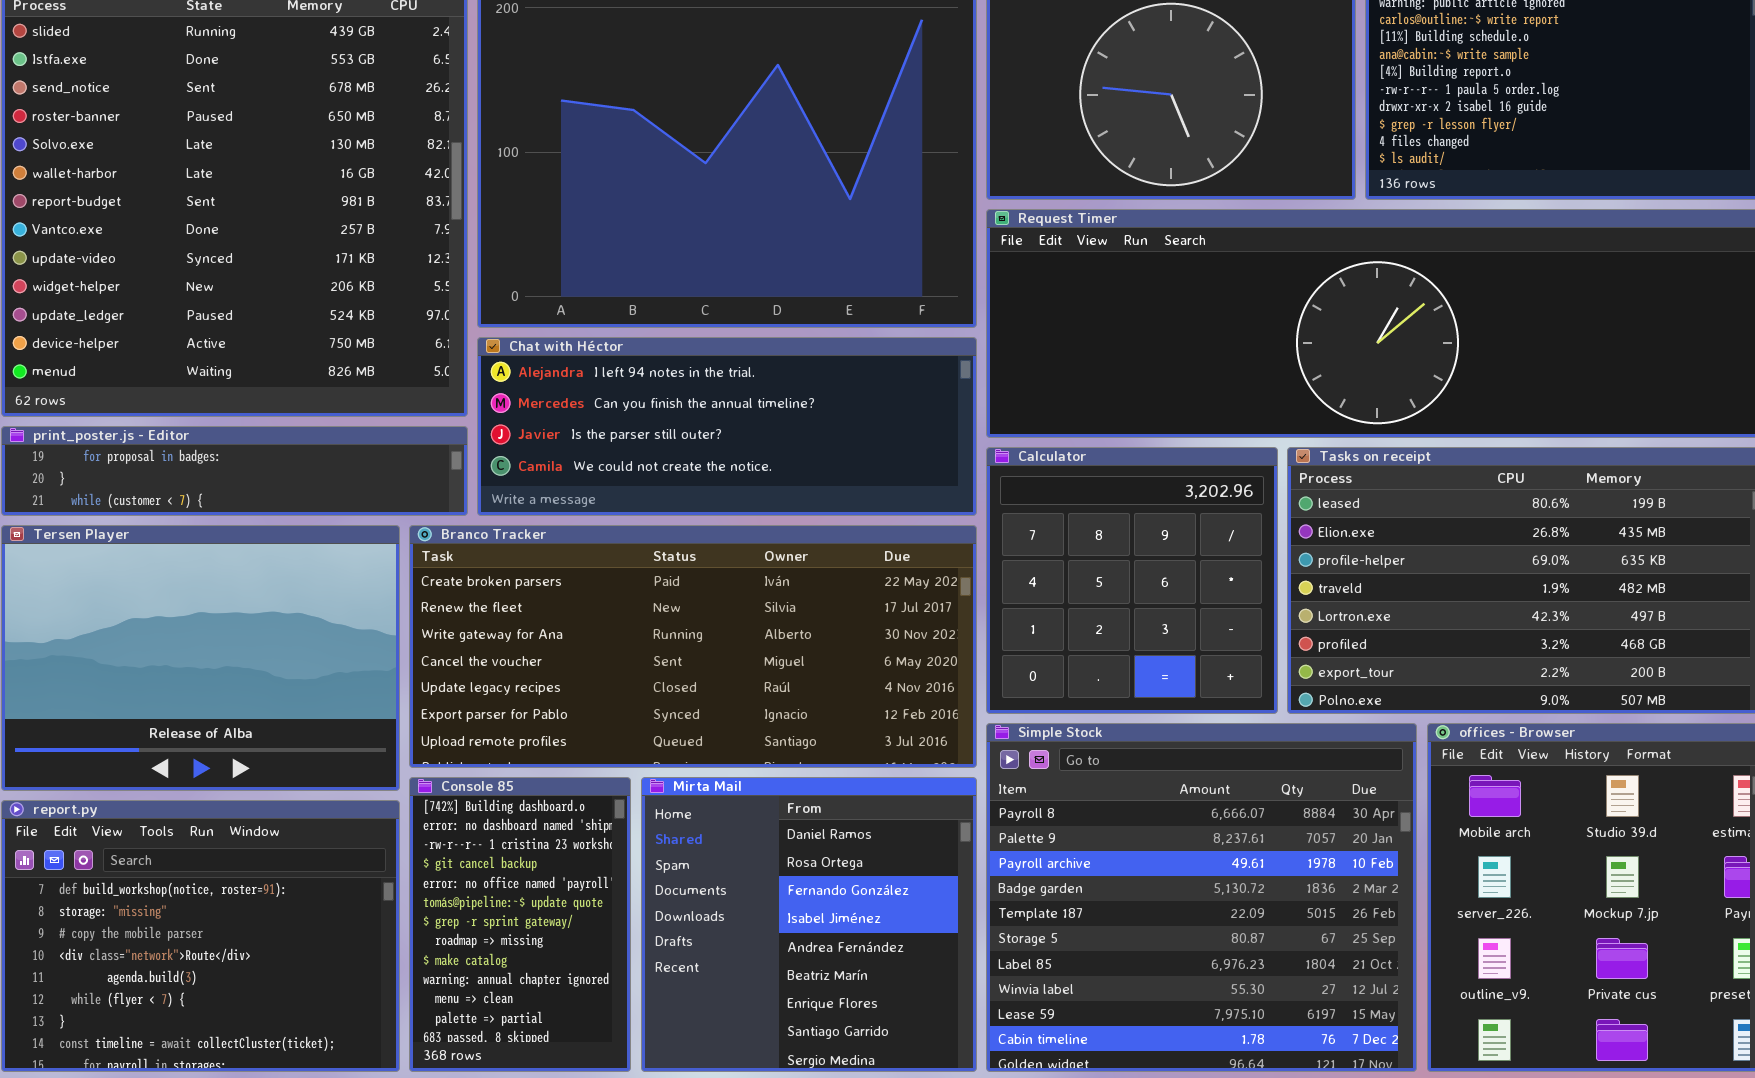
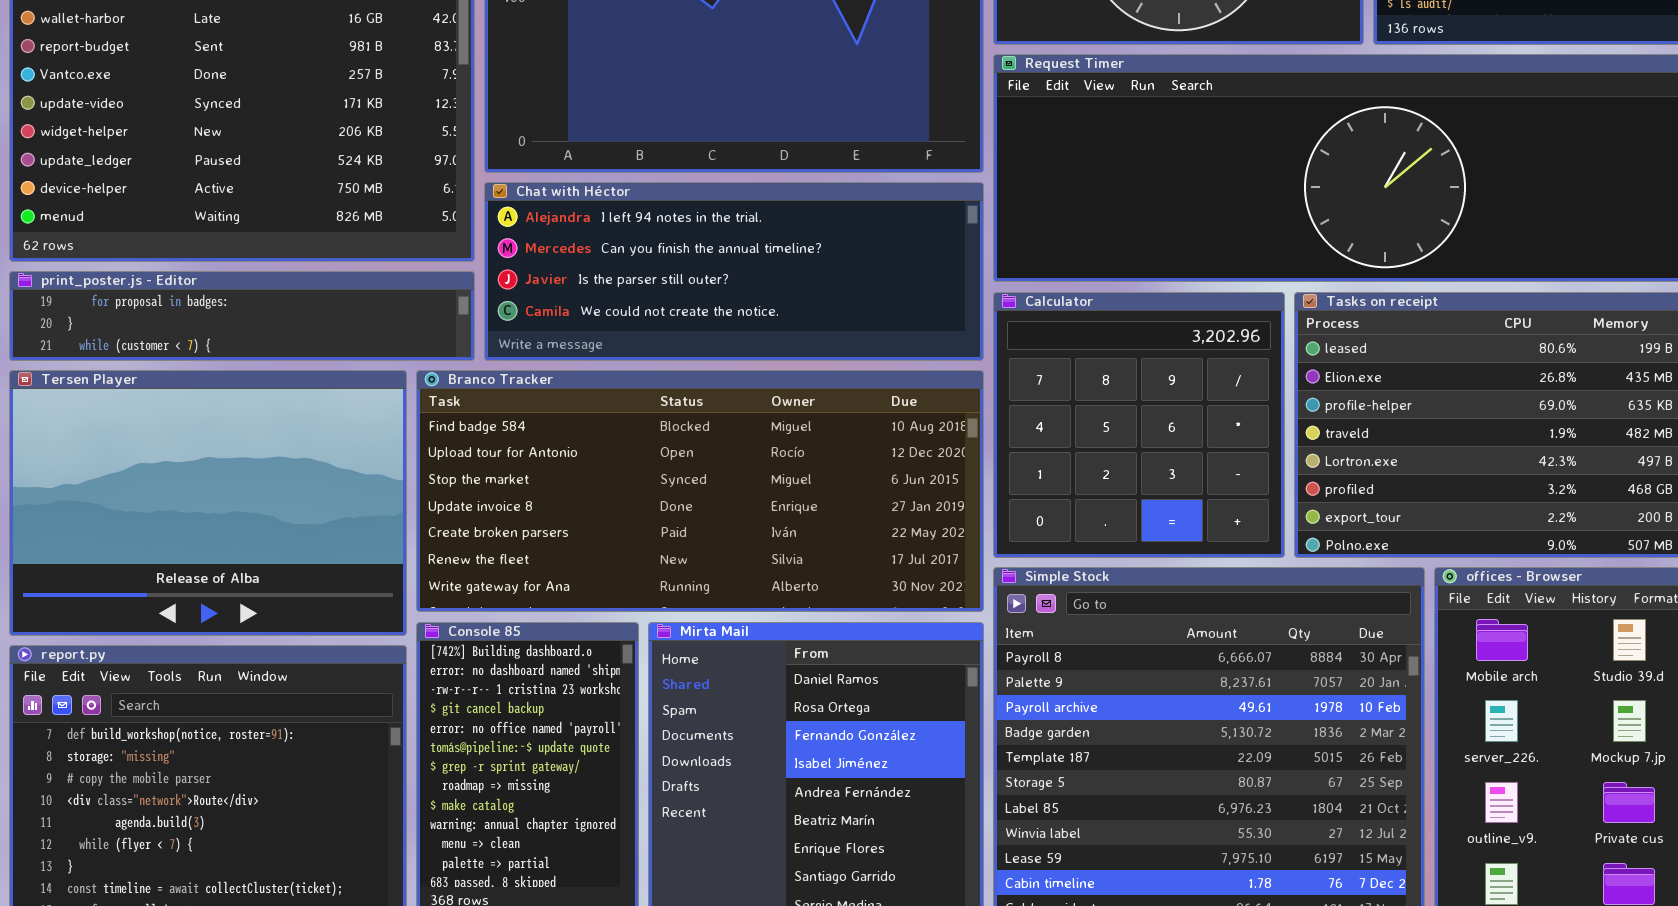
Branco Tracker: [409,525,977,768] -> [416,370,984,612], scrolled up 4 rows

